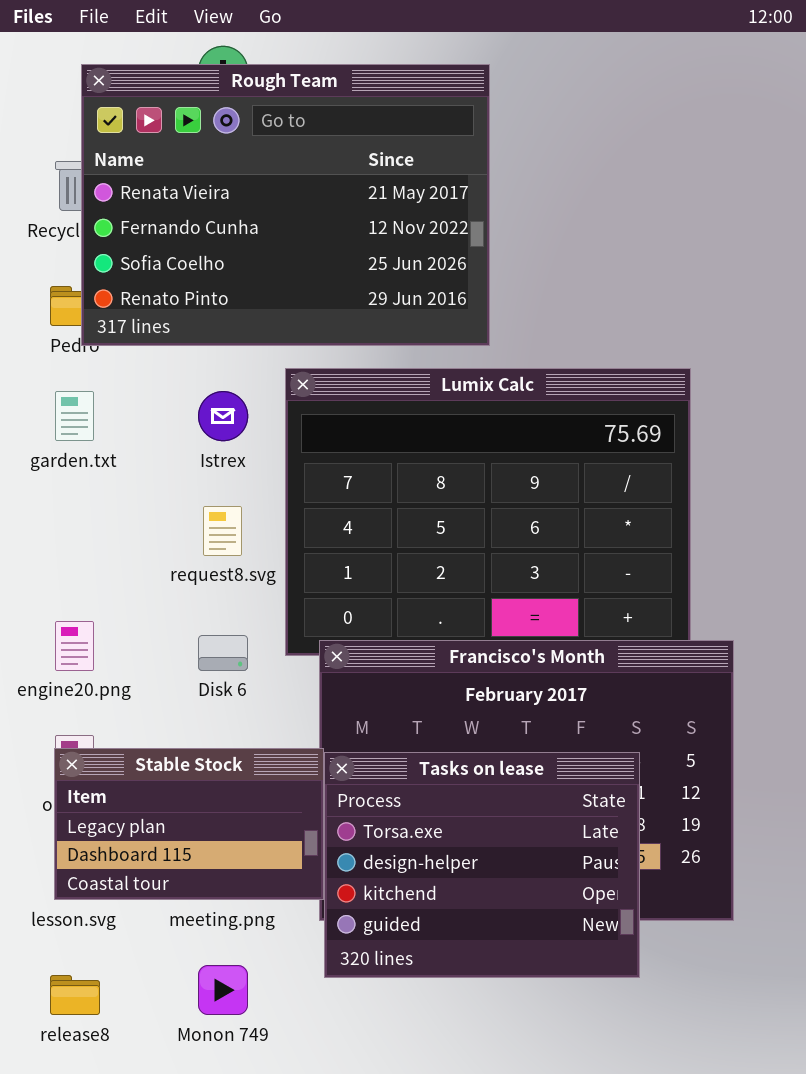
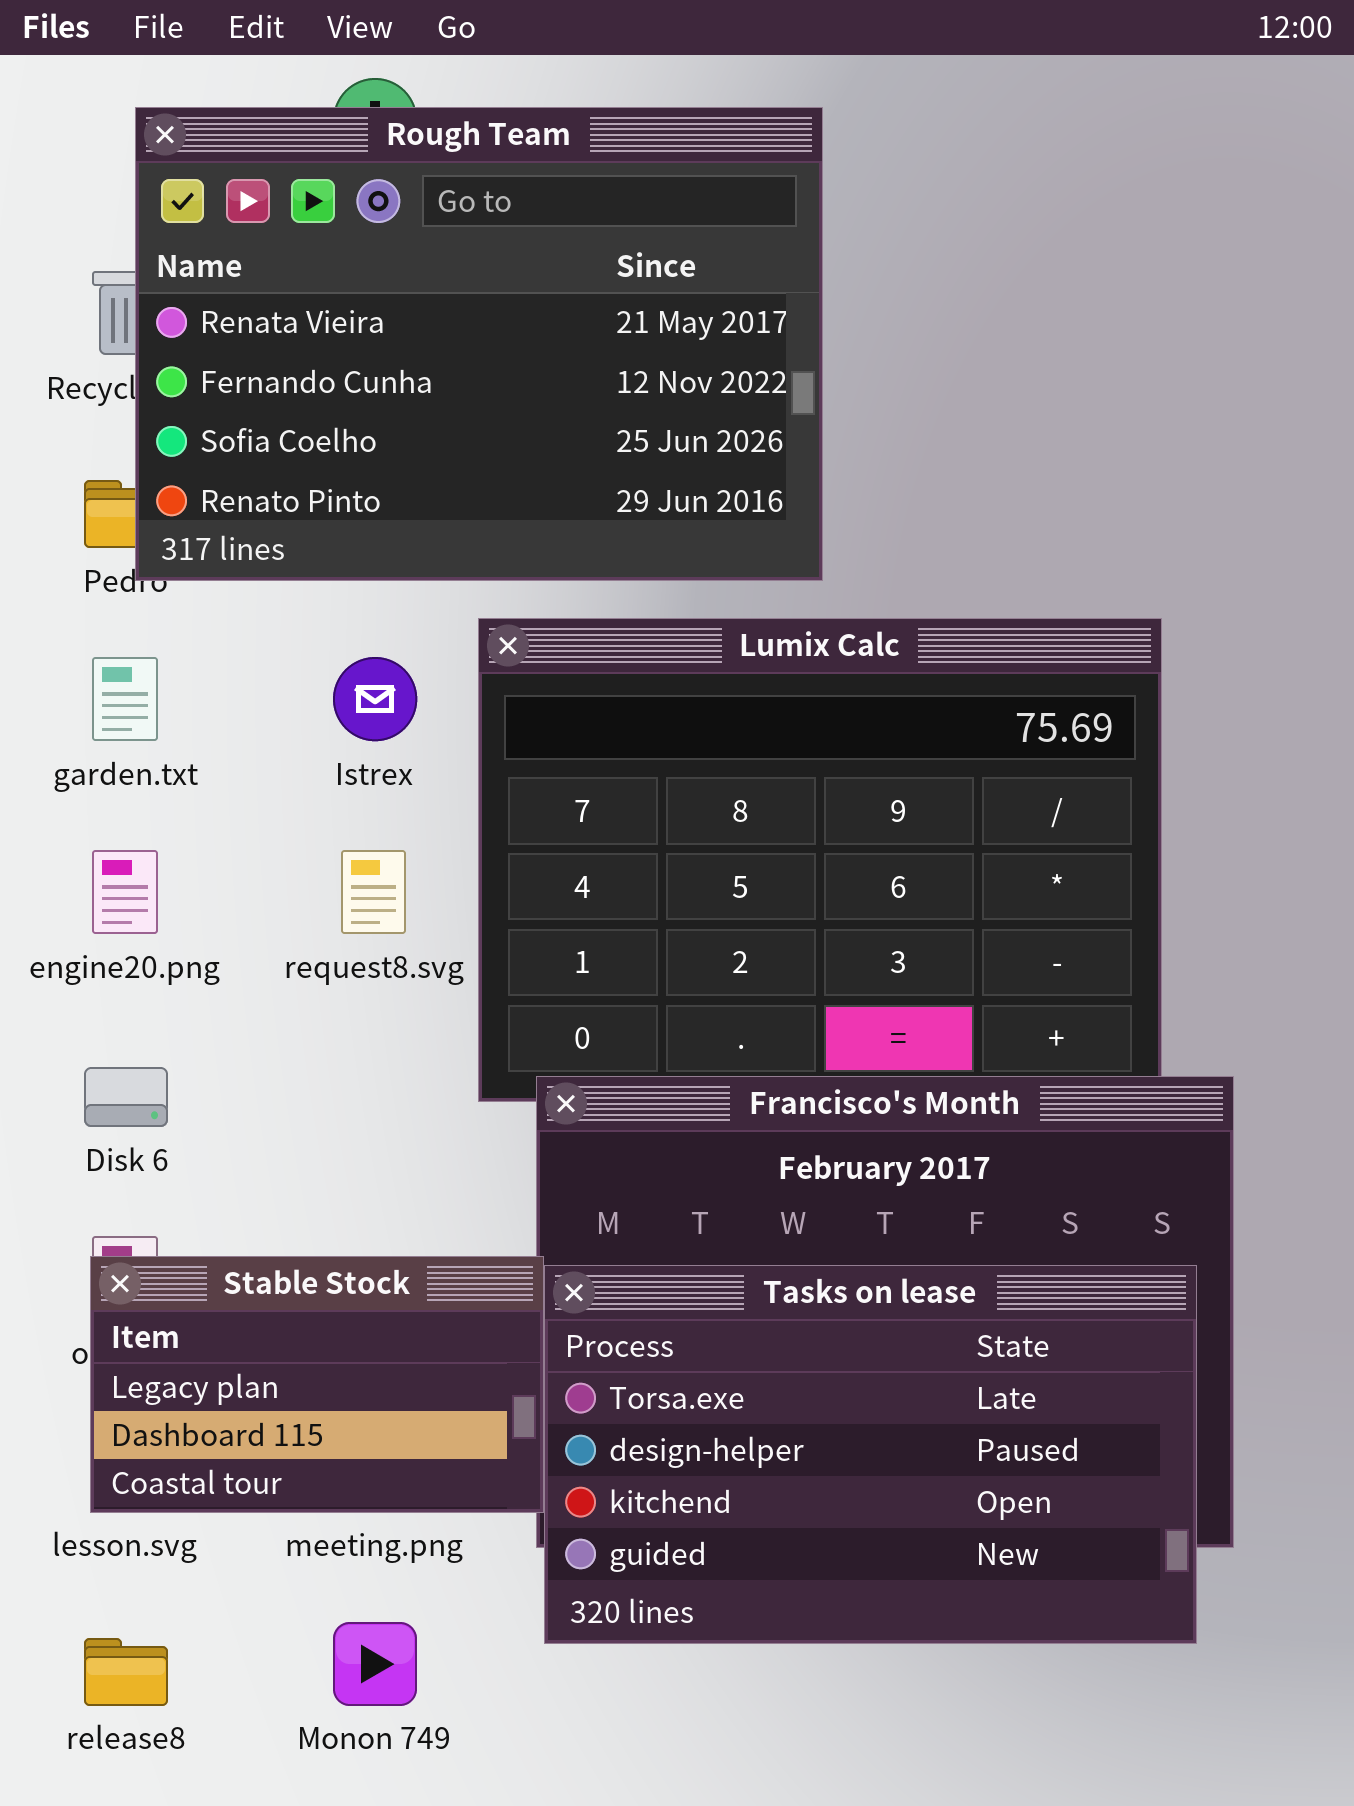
engine20.png: [55,621,94,671] -> [92,850,158,934], moved
Disk 6: [198,635,248,671] -> [84,1067,168,1127], moved
Tasks on lease: [324,752,640,978] -> [544,1265,1197,1644], resized

